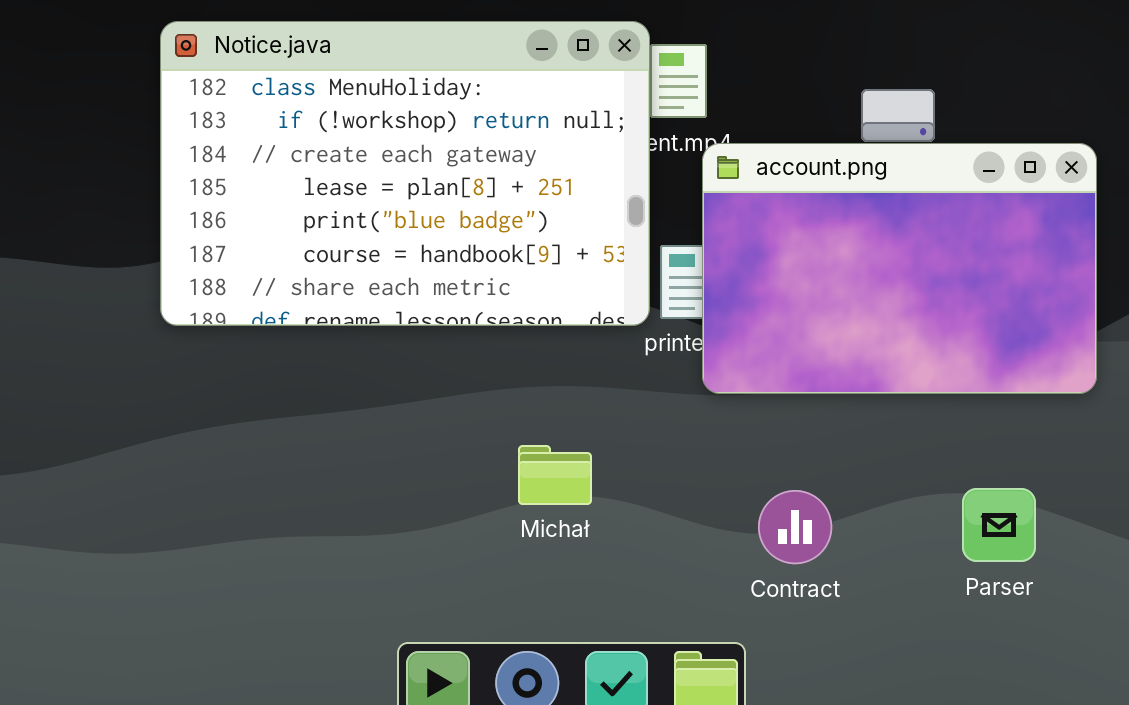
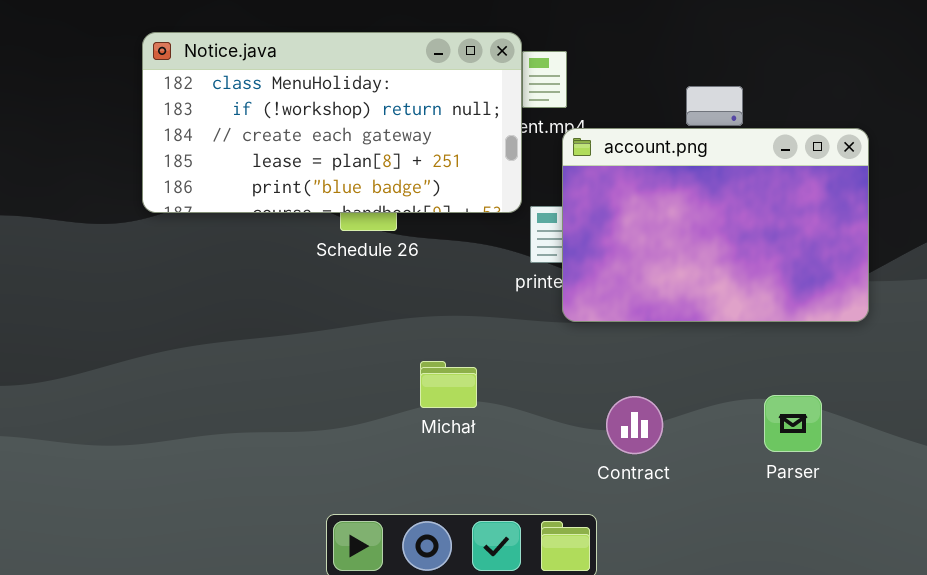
Notice.java: [160,21,650,326] -> [142,32,522,213], resized

